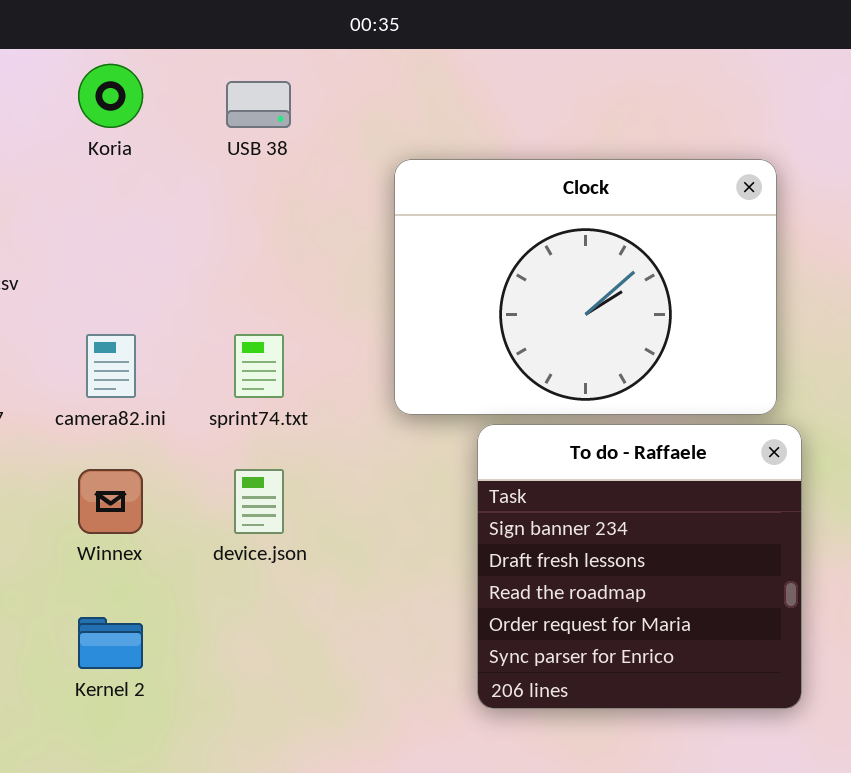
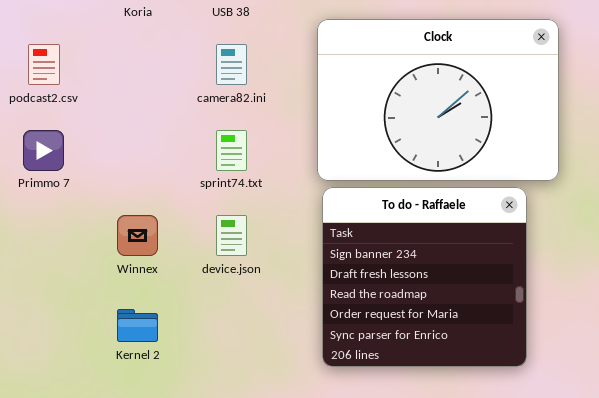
camera82.ini: [86,334,136,398] -> [216,44,247,85], moved
To do - Raffaele: [477,424,802,709] -> [322,187,527,367], moved

